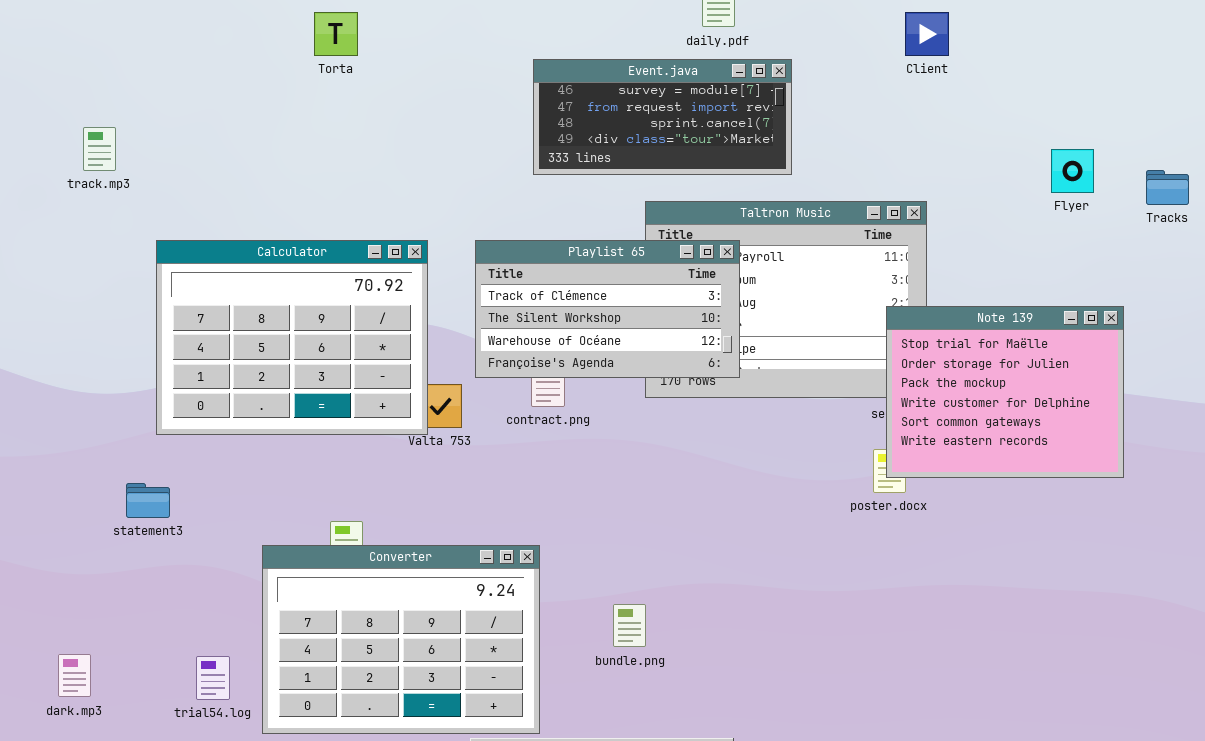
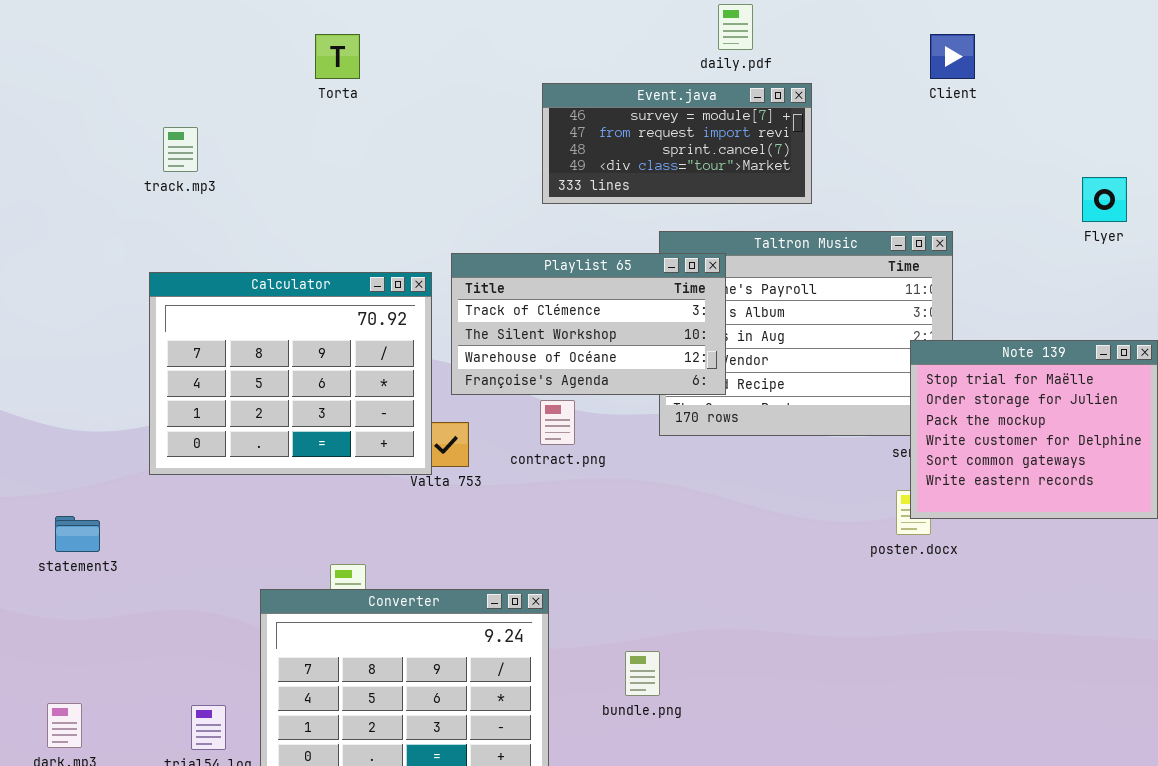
track.mp3: [83,127,116,171] -> [163,127,198,172], moved
Playlist 65: [475,240,740,378] -> [451,253,726,395], moved
statement3: [126,483,170,518] -> [55,516,100,552], moved

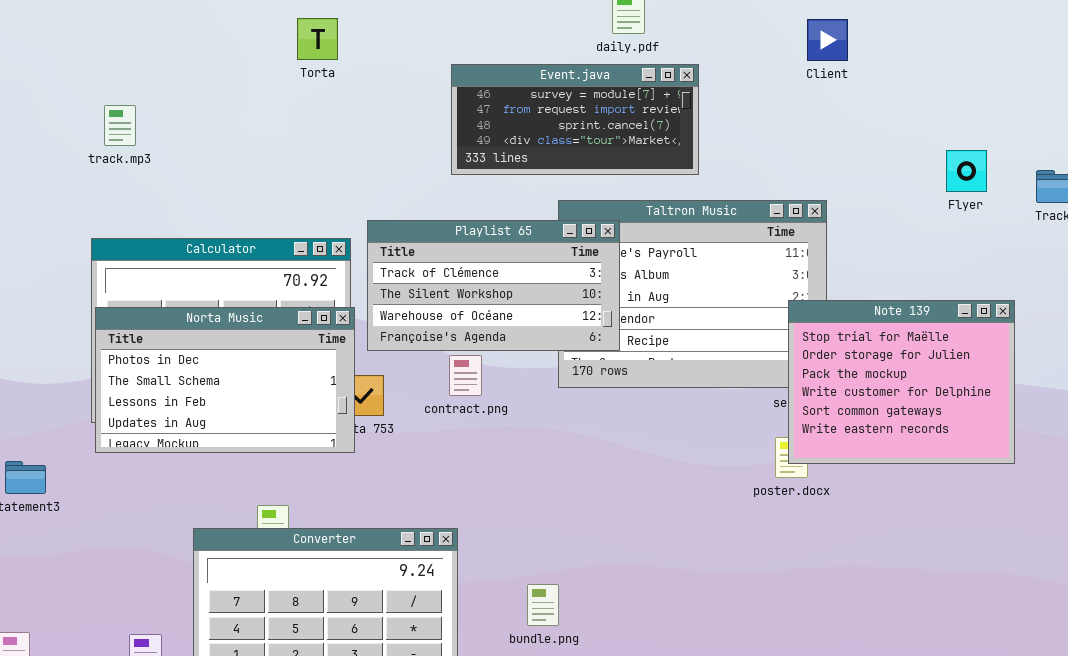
Torta: [315,34,360,79] -> [297,18,338,60], moved
Norta Music: none -> [95,307,355,453], opened

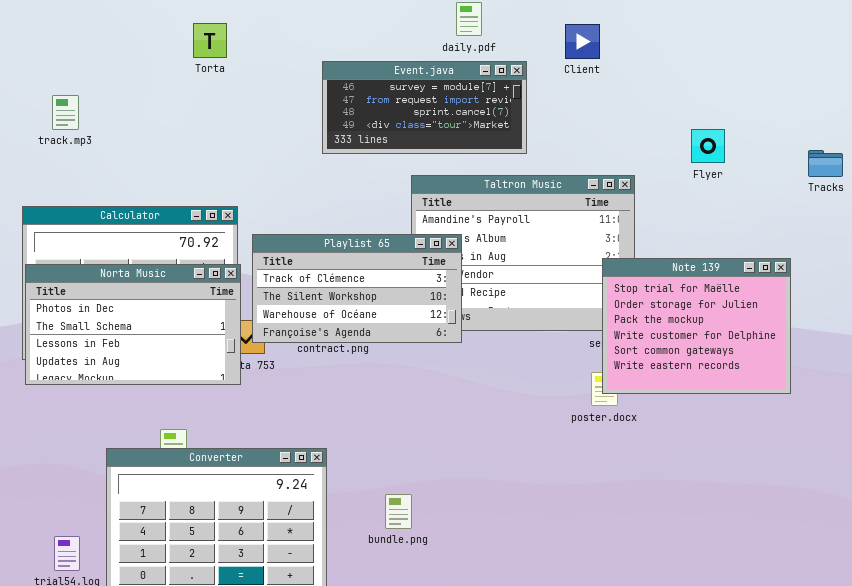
Client: [807,19,848,61] -> [565,24,600,59], moved
track.mp3: [104,105,136,146] -> [52,95,79,130], moved
Flyer: [946,150,987,192] -> [691,129,725,163], moved
Playlist 65: [367,220,620,351] -> [252,234,462,343], moved

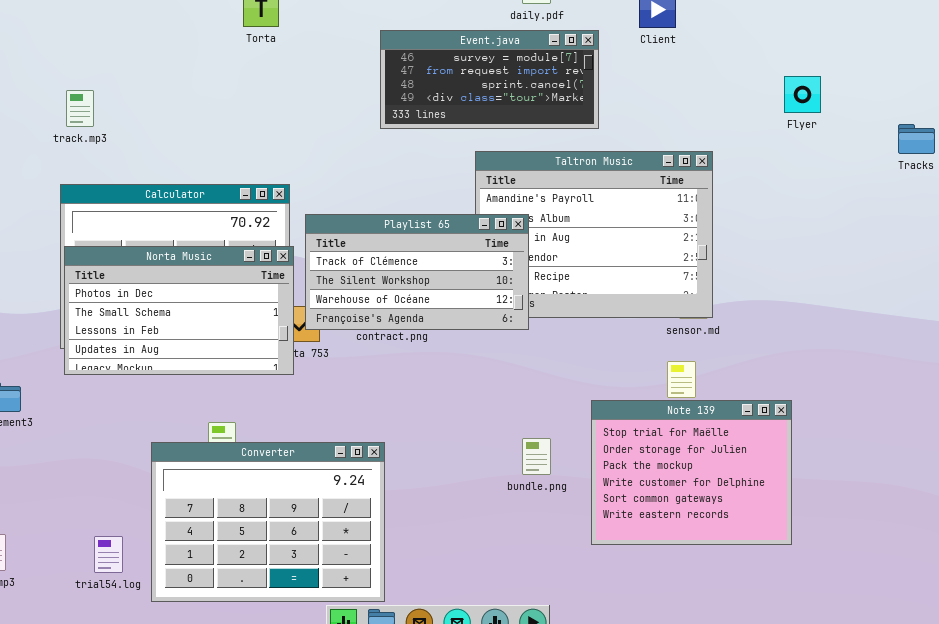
track.mp3: [52,95,79,130] -> [66,90,94,127], moved
Flyer: [691,129,725,163] -> [784,76,821,113], moved
Note 139: [602,258,791,394] -> [591,400,792,545], moved
bundle.png: [385,494,412,529] -> [522,438,551,475], moved

